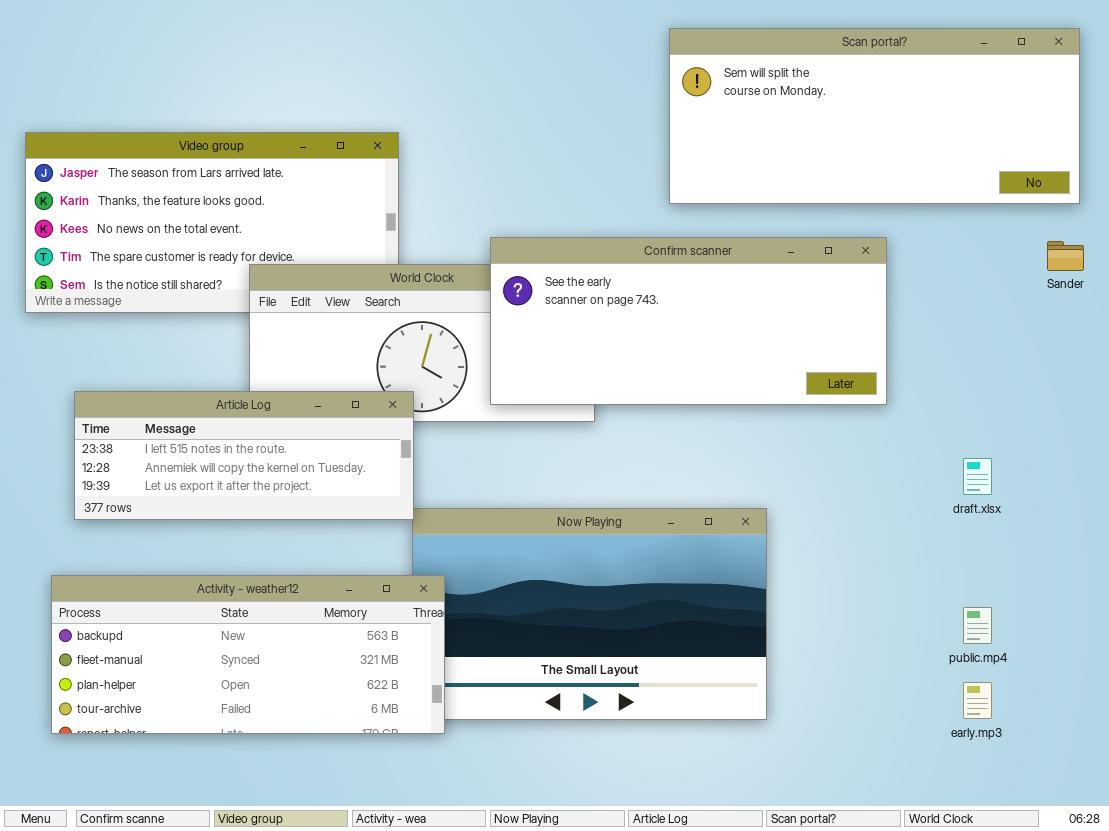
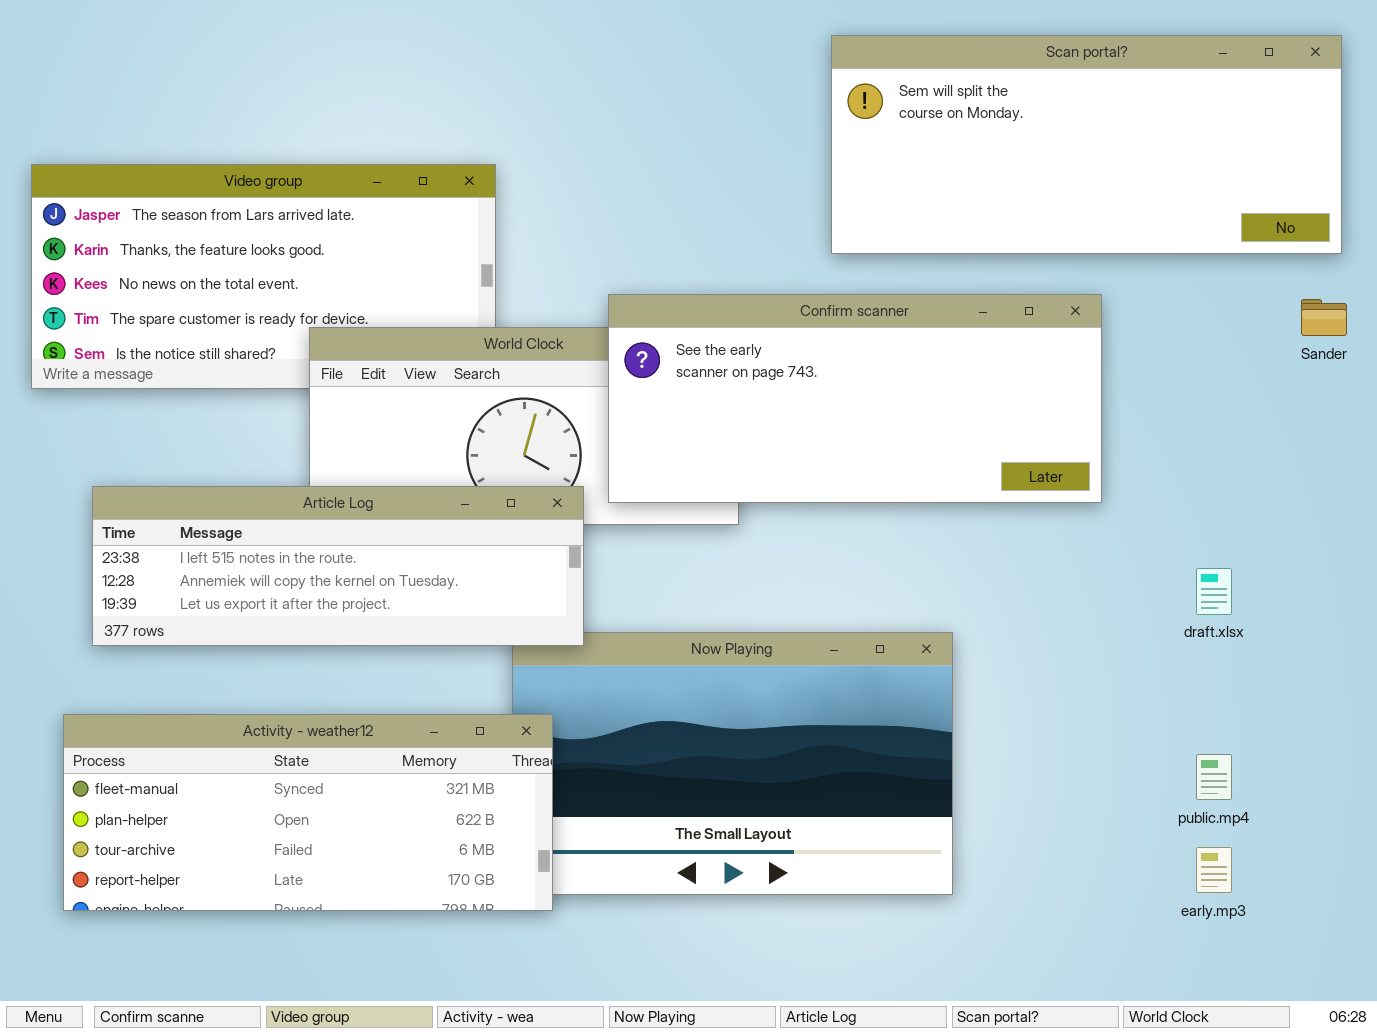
Article Log: [74,391,414,520] -> [92,486,584,646], resized
Activity - weather12: [51,575,445,734] -> [63,714,553,911], scrolled down 1 row

